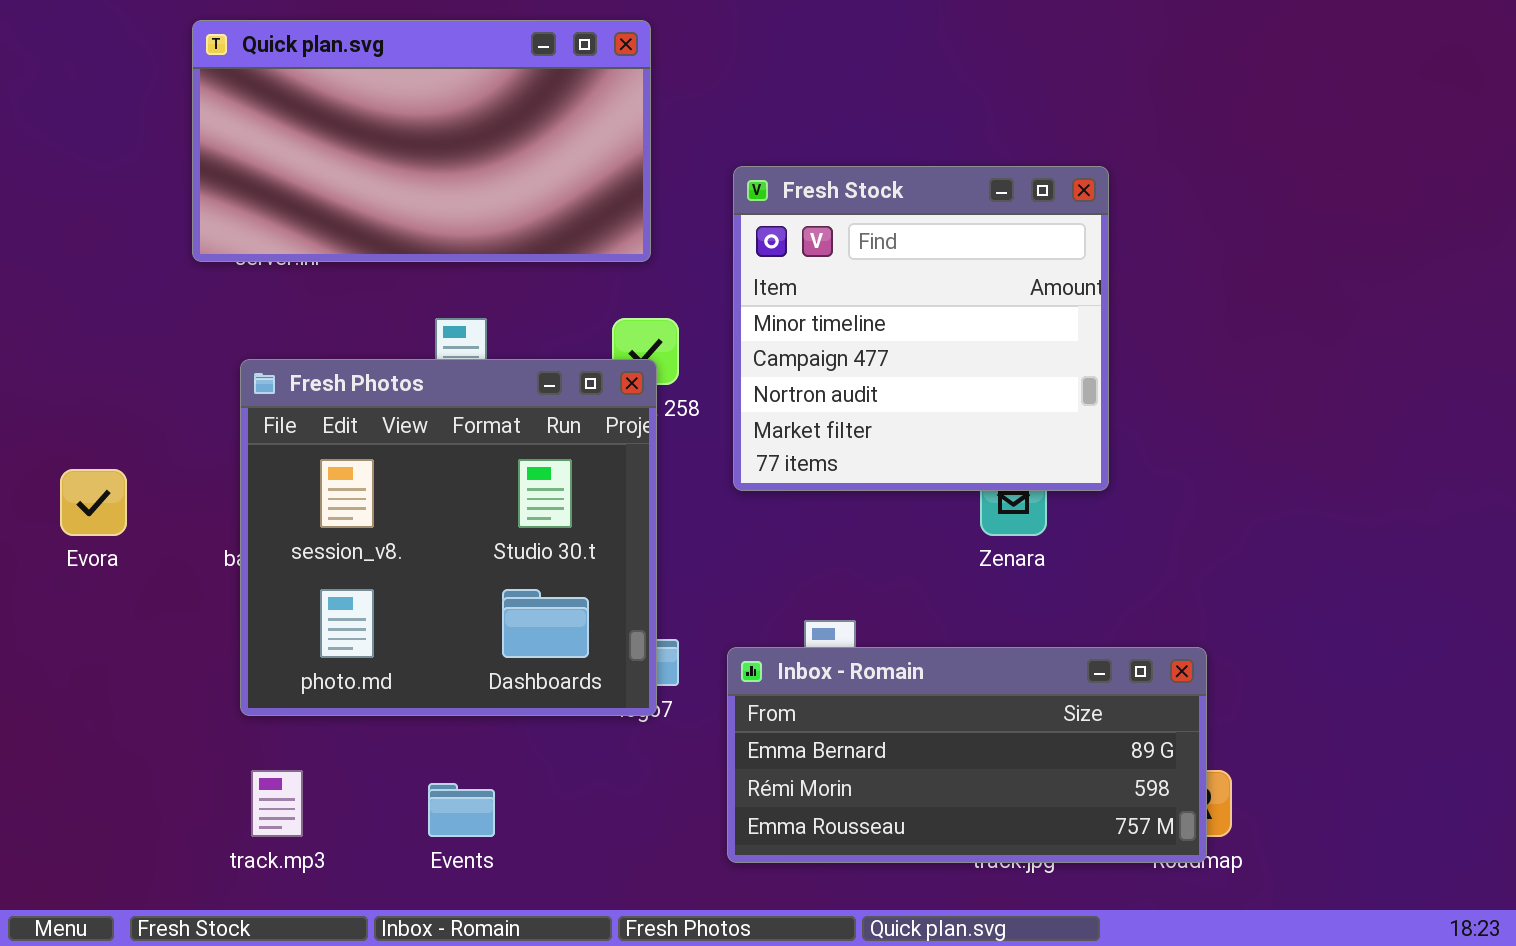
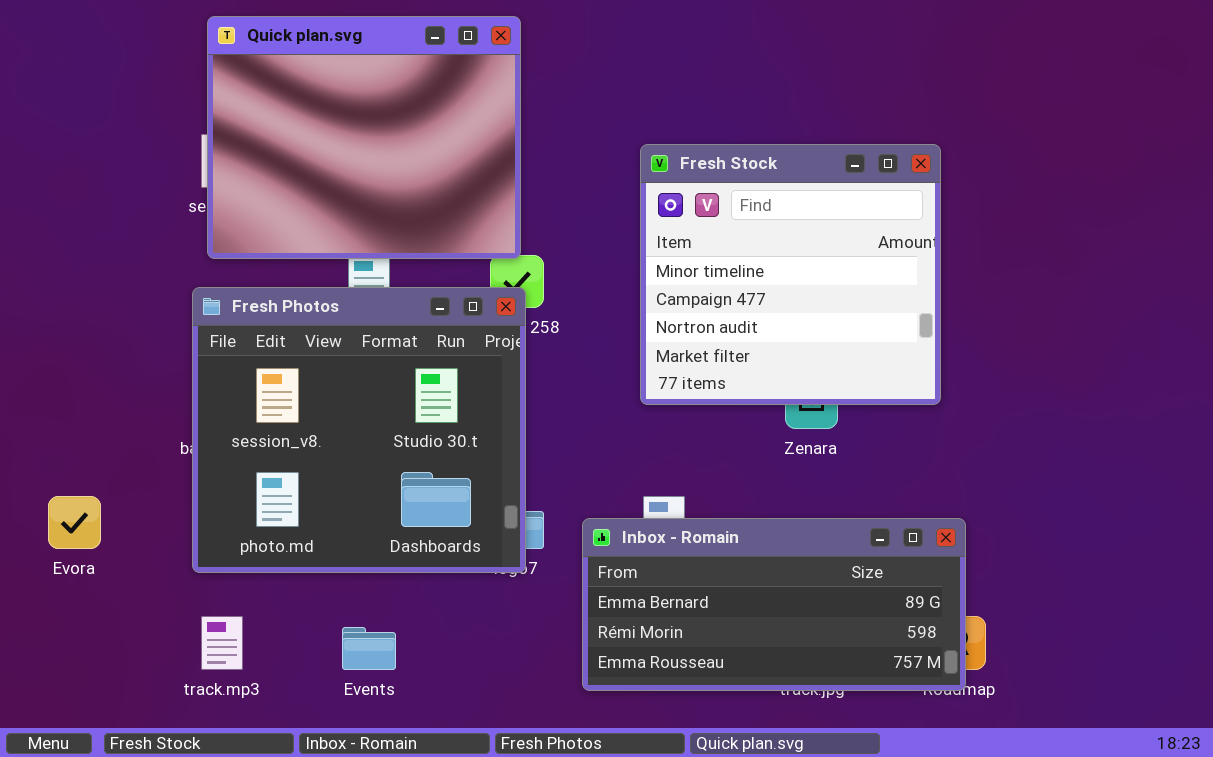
Quick plan.svg: [192,20,651,262] -> [207,16,521,259], resized
Fresh Stock: [733,166,1109,491] -> [640,144,941,405], moved
Evora: [60,469,127,536] -> [48,496,101,549], moved

